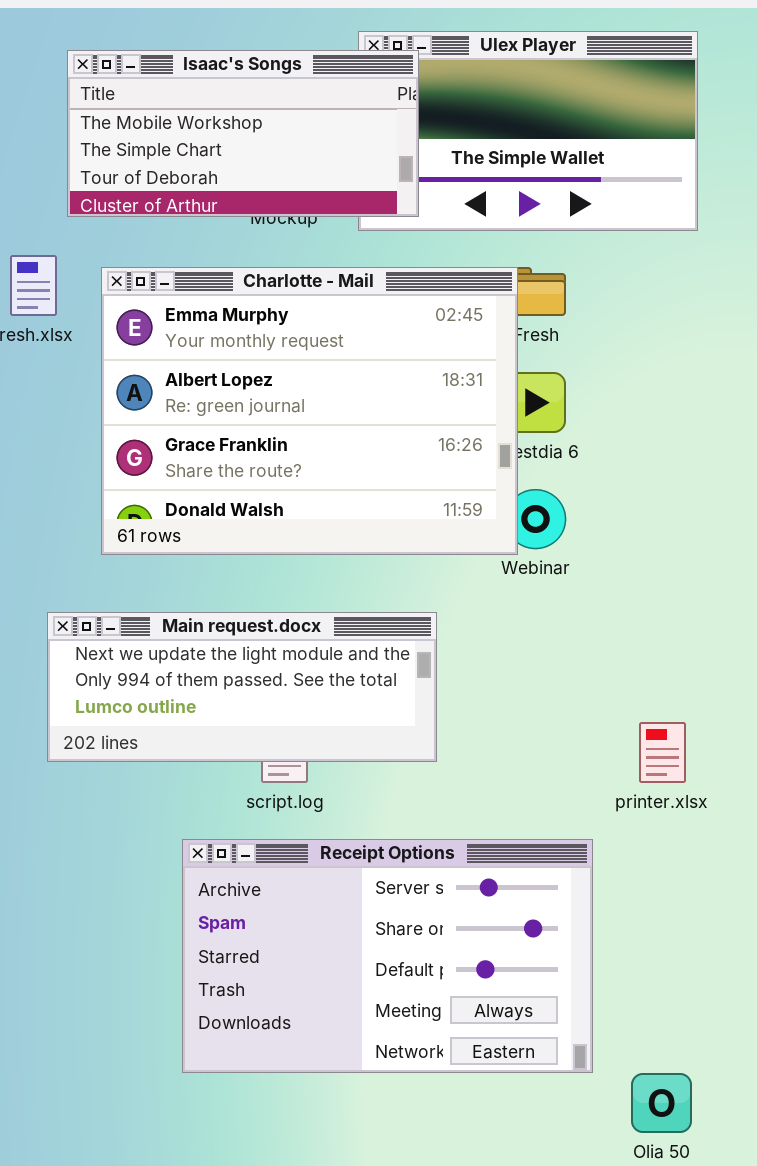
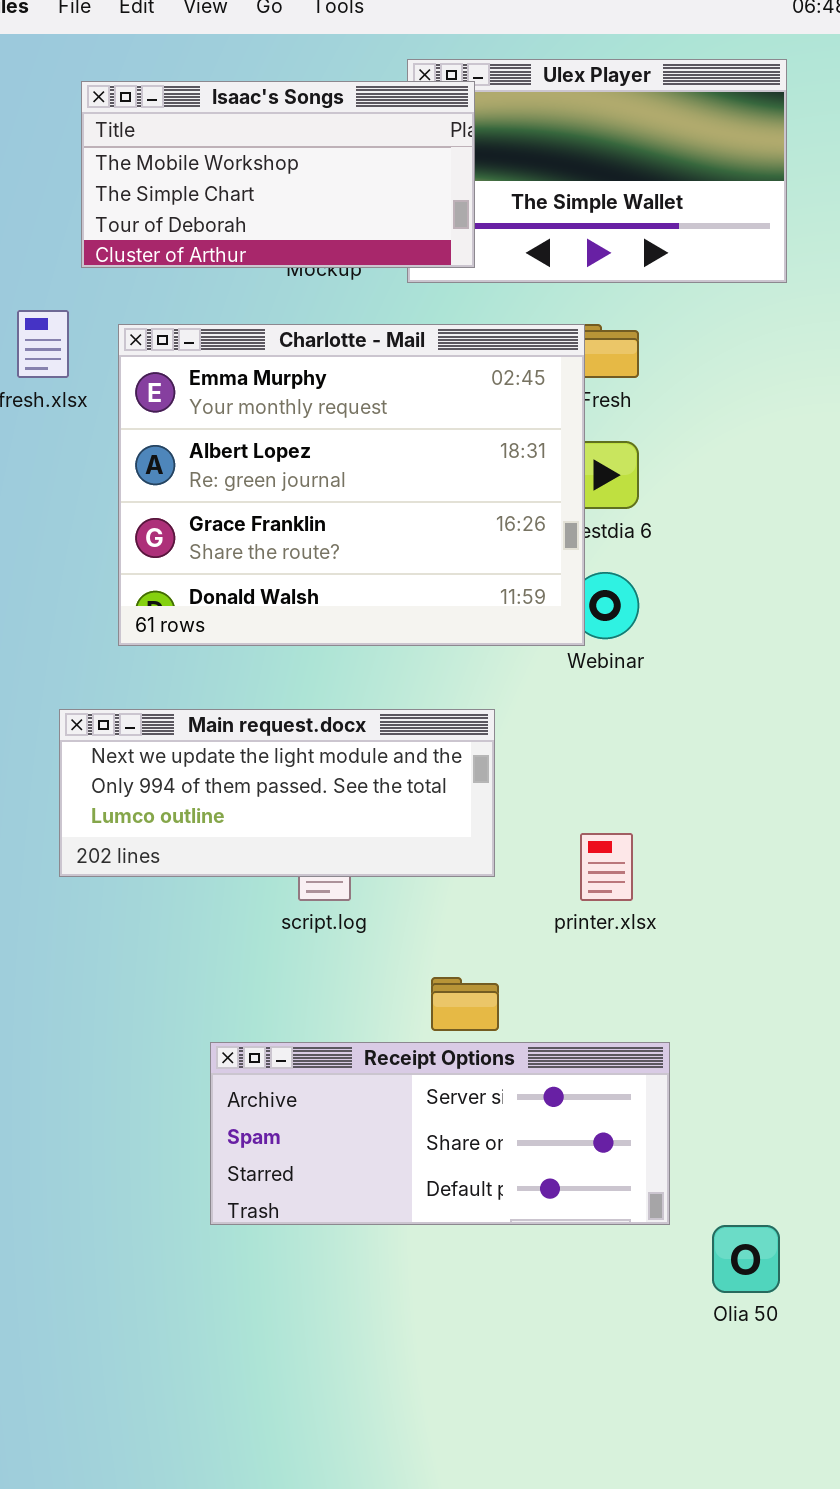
printer.xlsx: [639,722,686,783] -> [580,833,633,901], moved
Receipt Options: [182,839,593,1073] -> [210,1042,670,1225], resized

